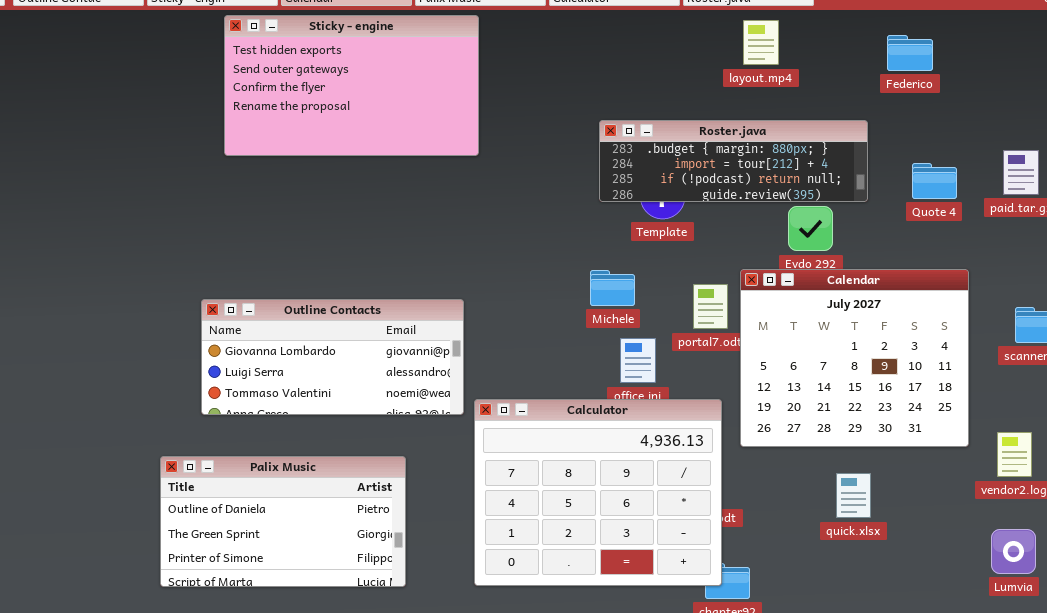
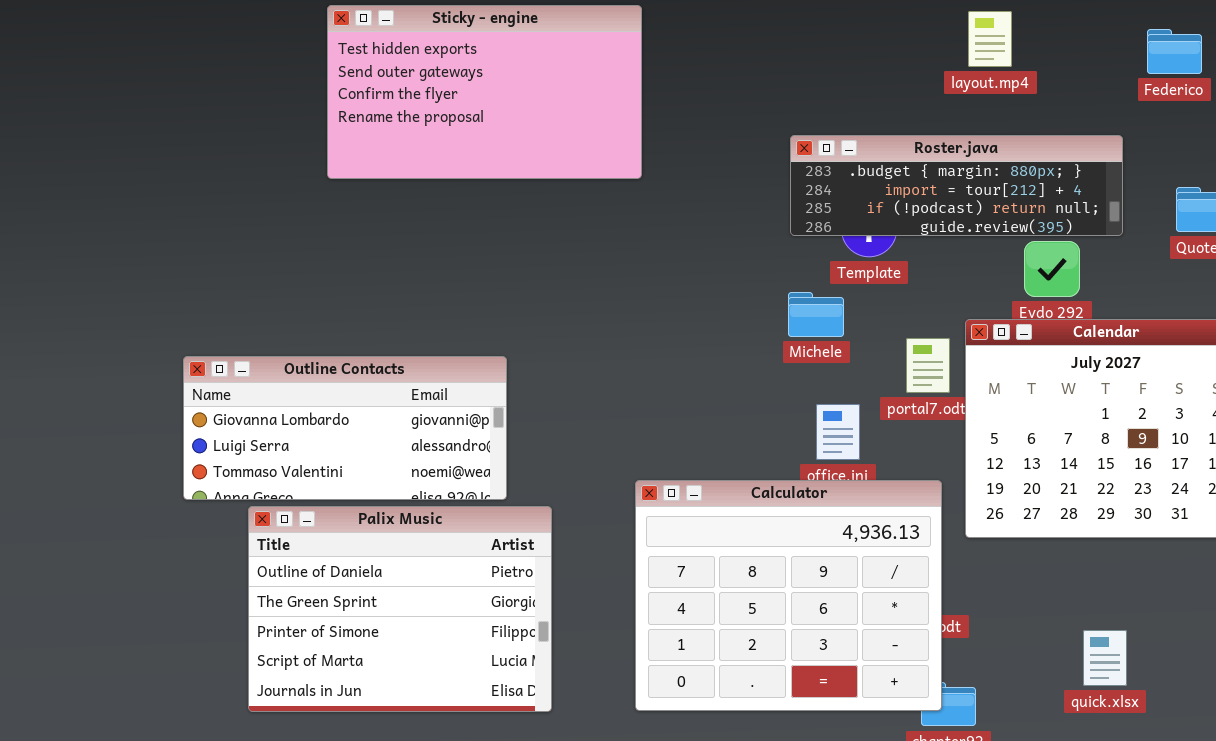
Michele: [590,270,635,306] -> [788,292,844,337], moved
Outline Contacts: [201,299,464,415] -> [183,356,507,500], moved
Palix Music: [160,456,406,587] -> [248,506,552,712], resized
quick.xlsx: [836,473,871,518] -> [1083,630,1127,686], moved

